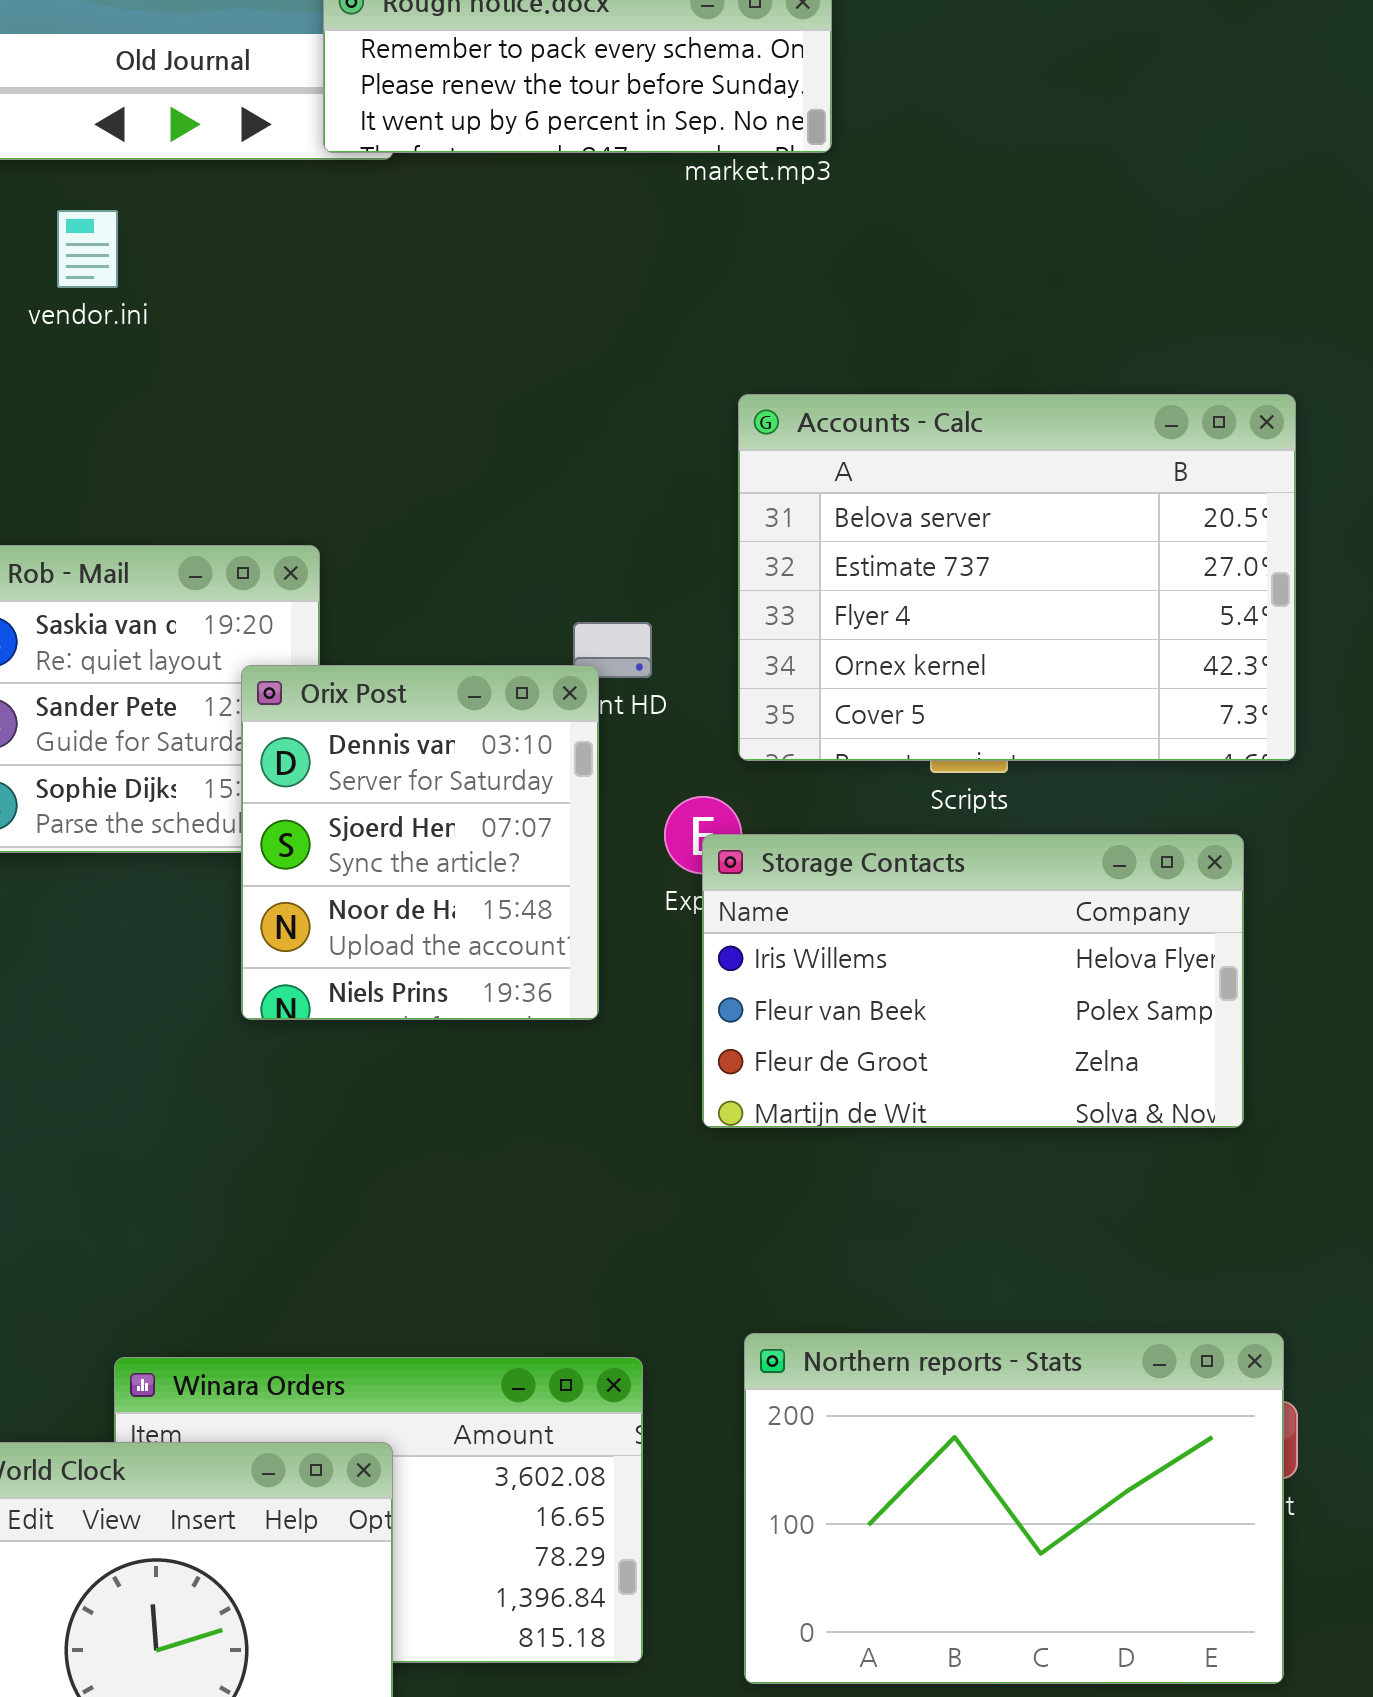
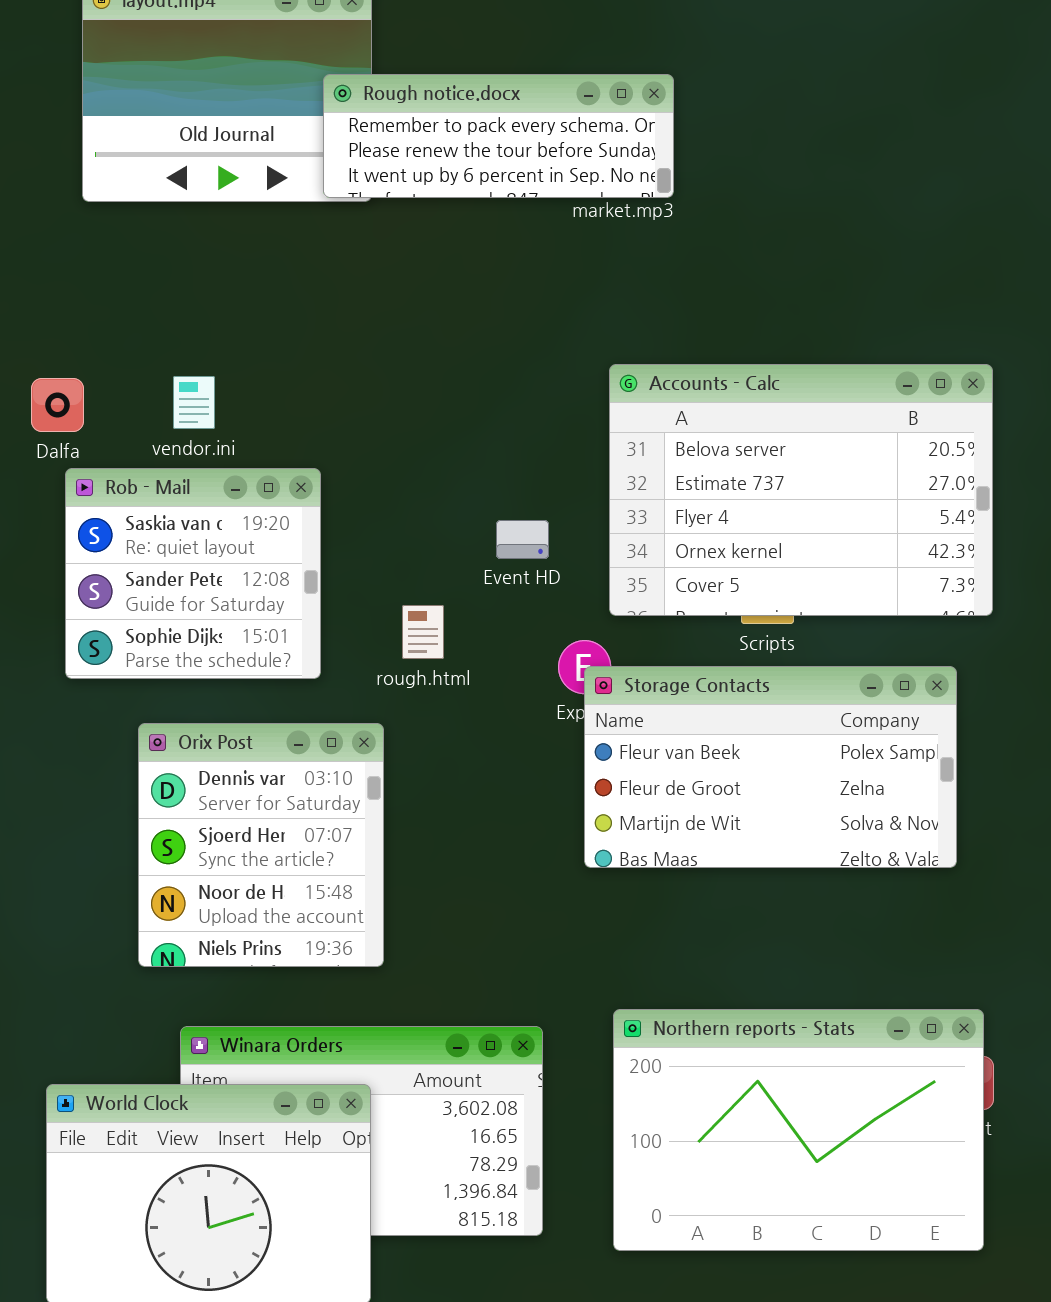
vendor.ini: [57,210,118,288] -> [173,376,215,429], moved
Orix Post: [241,665,599,1020] -> [138,723,384,967], moved
Storage Contacts: [702,834,1244,1128] -> [584,666,957,868], scrolled down 1 row

